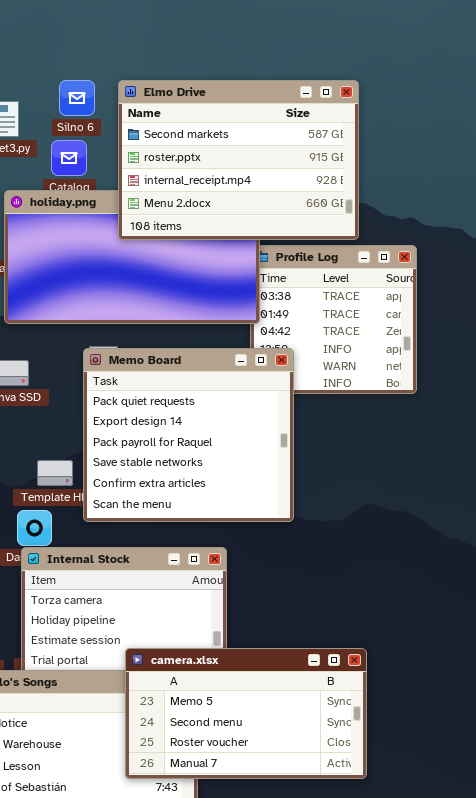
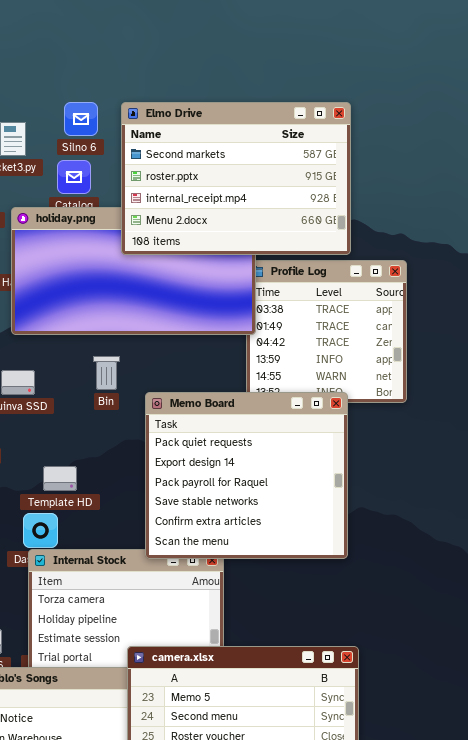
Memo Board: [83,348,294,522] -> [145,392,348,559], moved

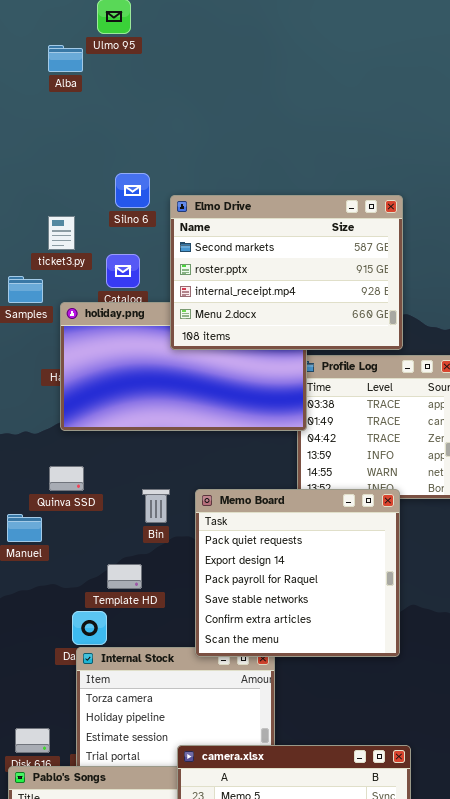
Silno 6: [64,102,98,136] -> [115,173,150,208], moved
Bin: [93,356,120,390] -> [142,489,170,523], moved
Template HD: [43,466,77,491] -> [107,564,142,589], moved

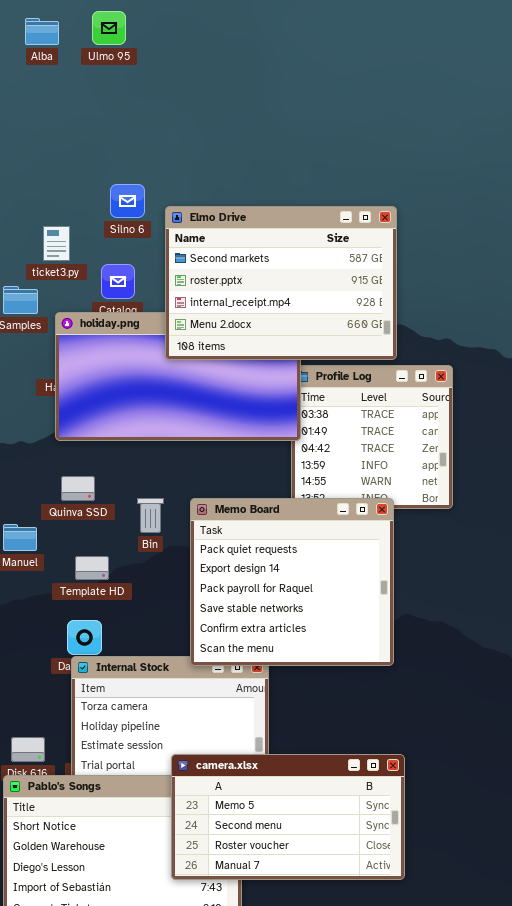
Alba: [48,45,83,72] -> [25,18,59,45], moved
Quinva SSD: [49,466,84,491] -> [61,476,95,501], moved
Template HD: [107,564,142,589] -> [75,556,109,580], moved

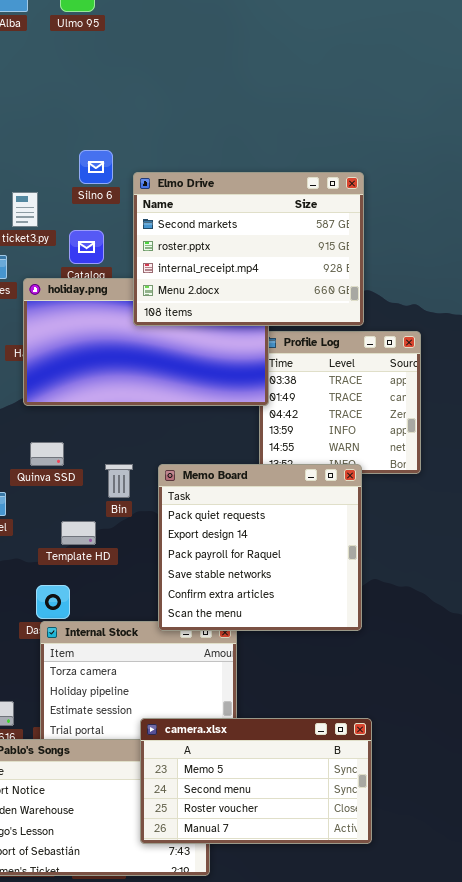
Template HD: [75,556,109,580] -> [61,521,96,545], moved

